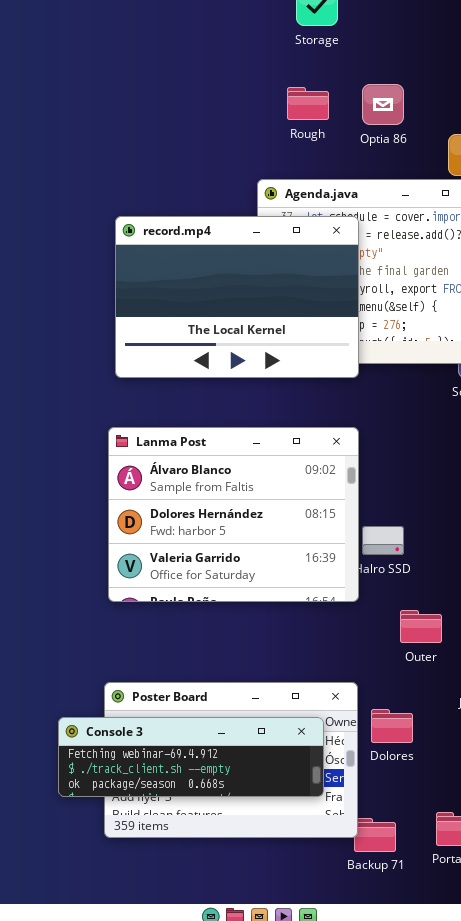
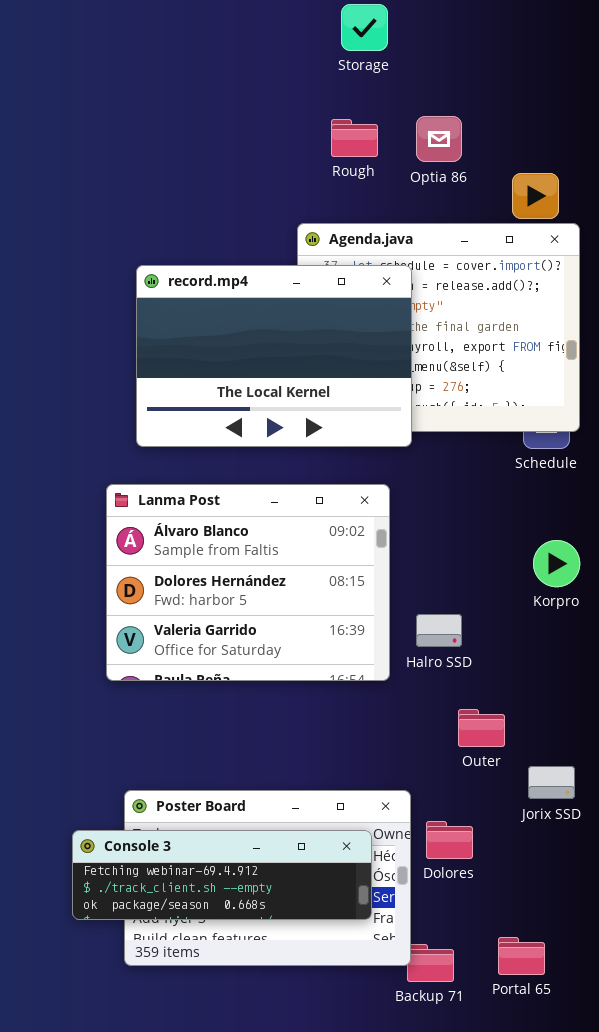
Lanma Post: [108,427,359,602] -> [106,484,390,681], moved

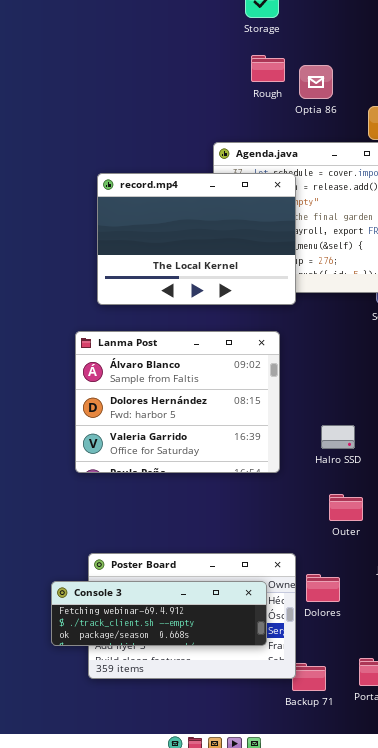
Rough: [331,119,378,157] -> [251,55,285,82], moved
Halro SSD: [416,614,462,647] -> [321,425,355,449], moved

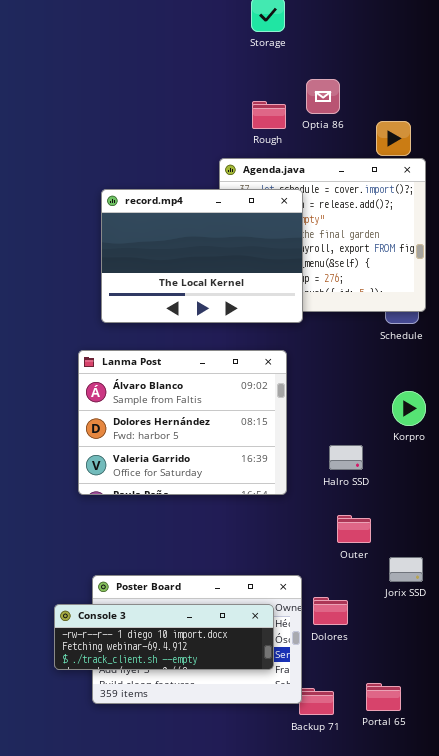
Rough: [251,55,285,82] -> [252,101,286,129], moved
Console 3: [51,581,267,646] -> [54,604,274,670], scrolled up 1 row

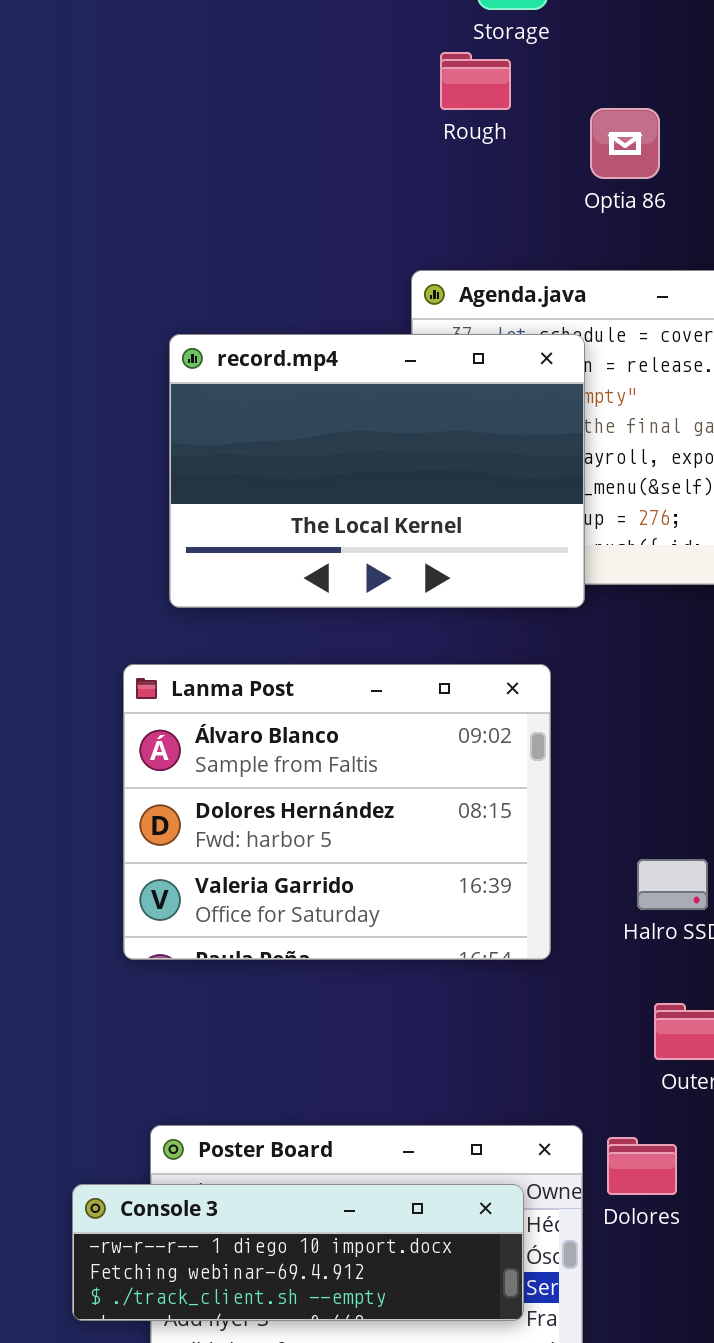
Rough: [252,101,286,129] -> [440,52,511,110], moved
Dolores: [313,597,348,625] -> [607,1137,677,1195], moved

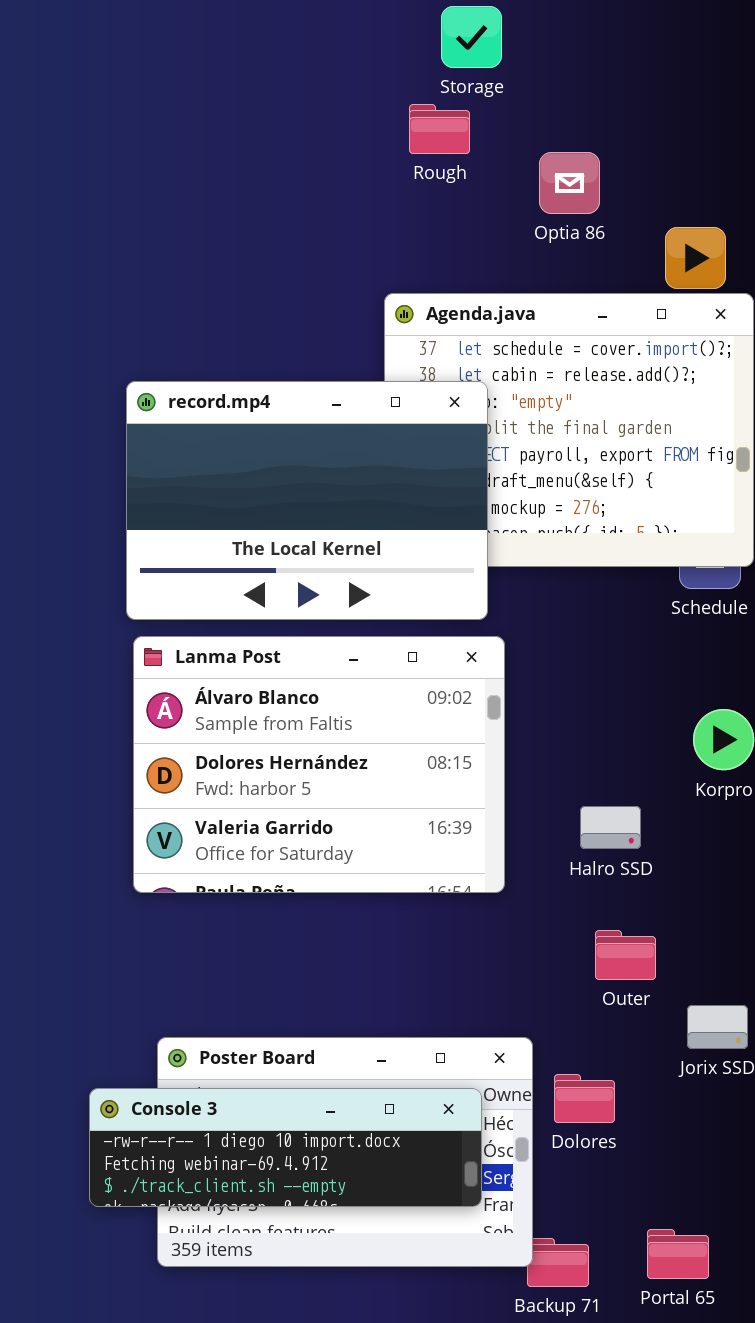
record.mp4: [169,334,585,608] -> [126,381,488,620], moved
Dolores: [607,1137,677,1195] -> [554,1074,615,1123], moved

